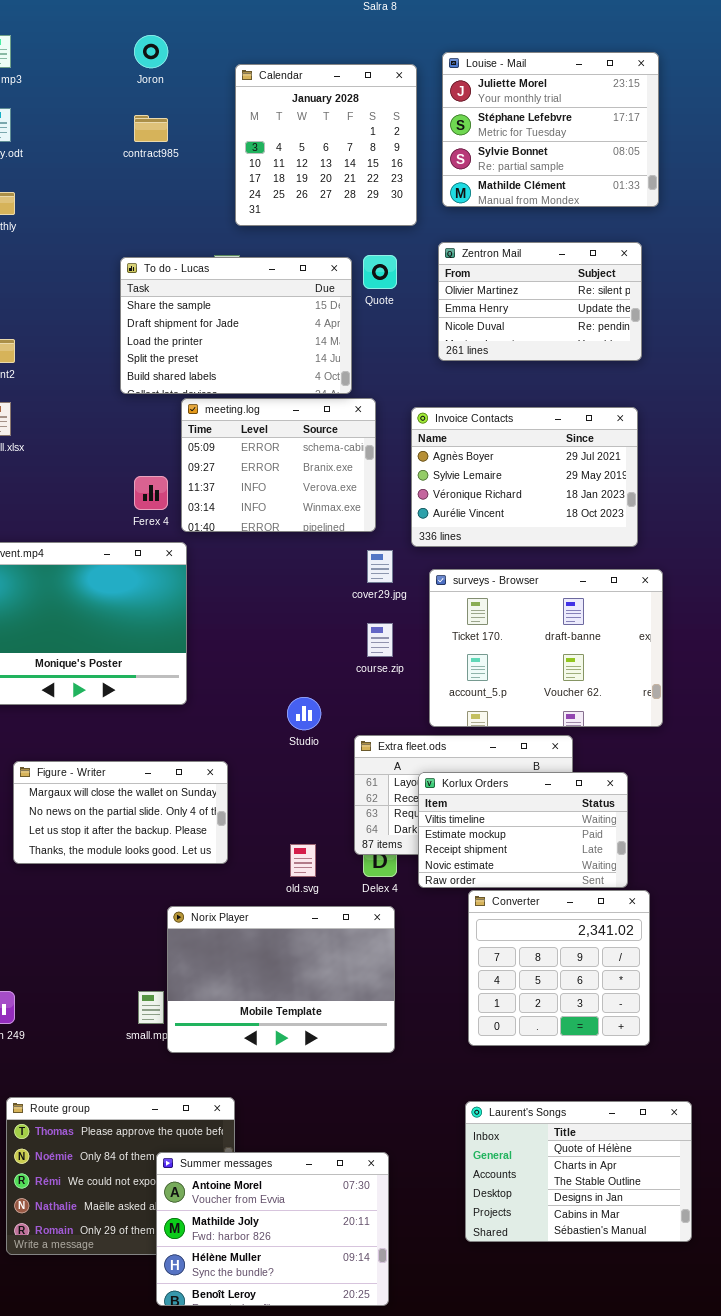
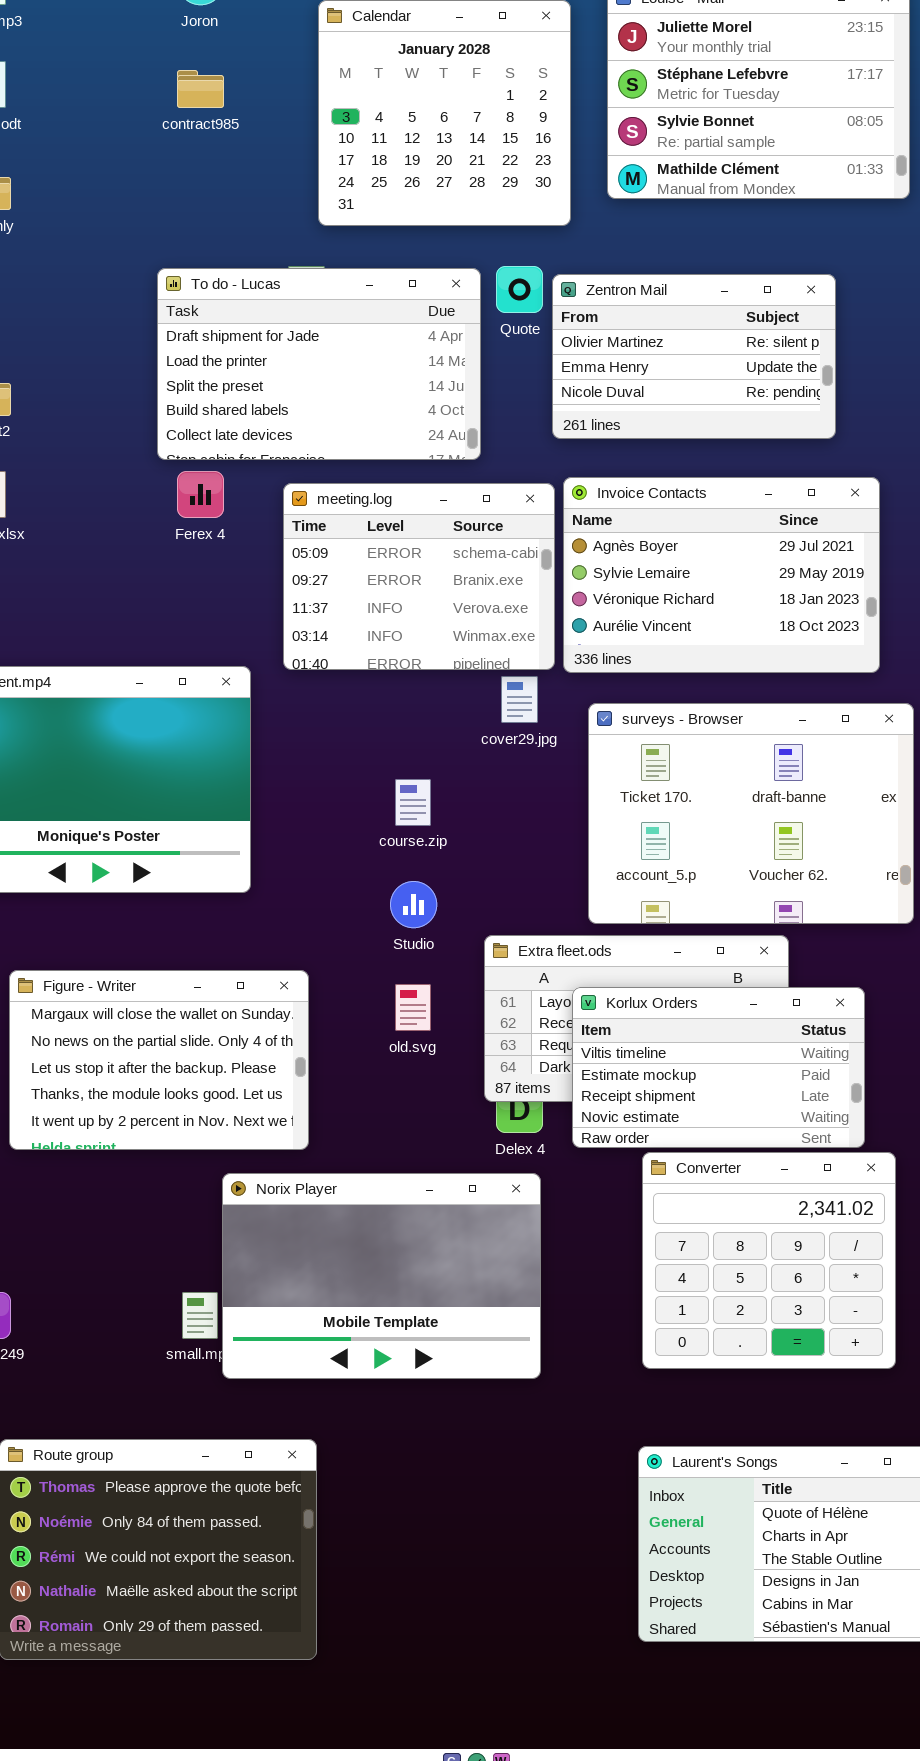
Zentron Mail: [438,242,642,361] -> [552,274,836,439], moved
To do - Lucas: [120,257,352,394] -> [157,268,481,460], scrolled down 1 row
meeting.log: [181,398,376,532] -> [283,483,555,670], moved
Ferex 4: [134,476,168,510] -> [177,471,224,518], moved
course.zip: [367,623,393,657] -> [395,779,431,826], moved
Figure - Writer: [13,761,228,864] -> [9,970,309,1150], resized
old.svg: [290,844,316,877] -> [395,984,431,1031], moved
Summer messages: [156,1152,389,1306] -> none, closed

